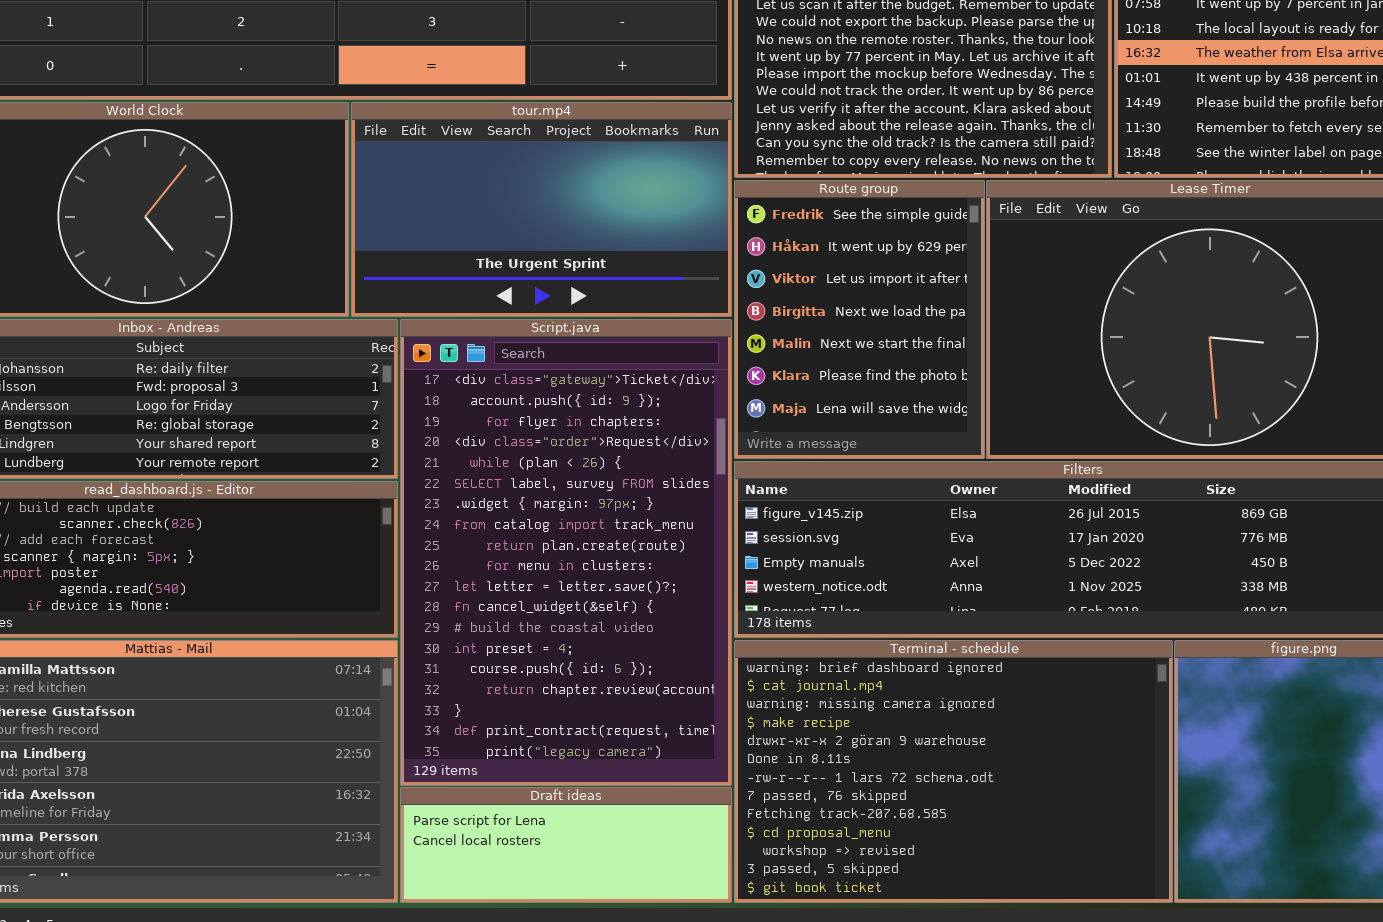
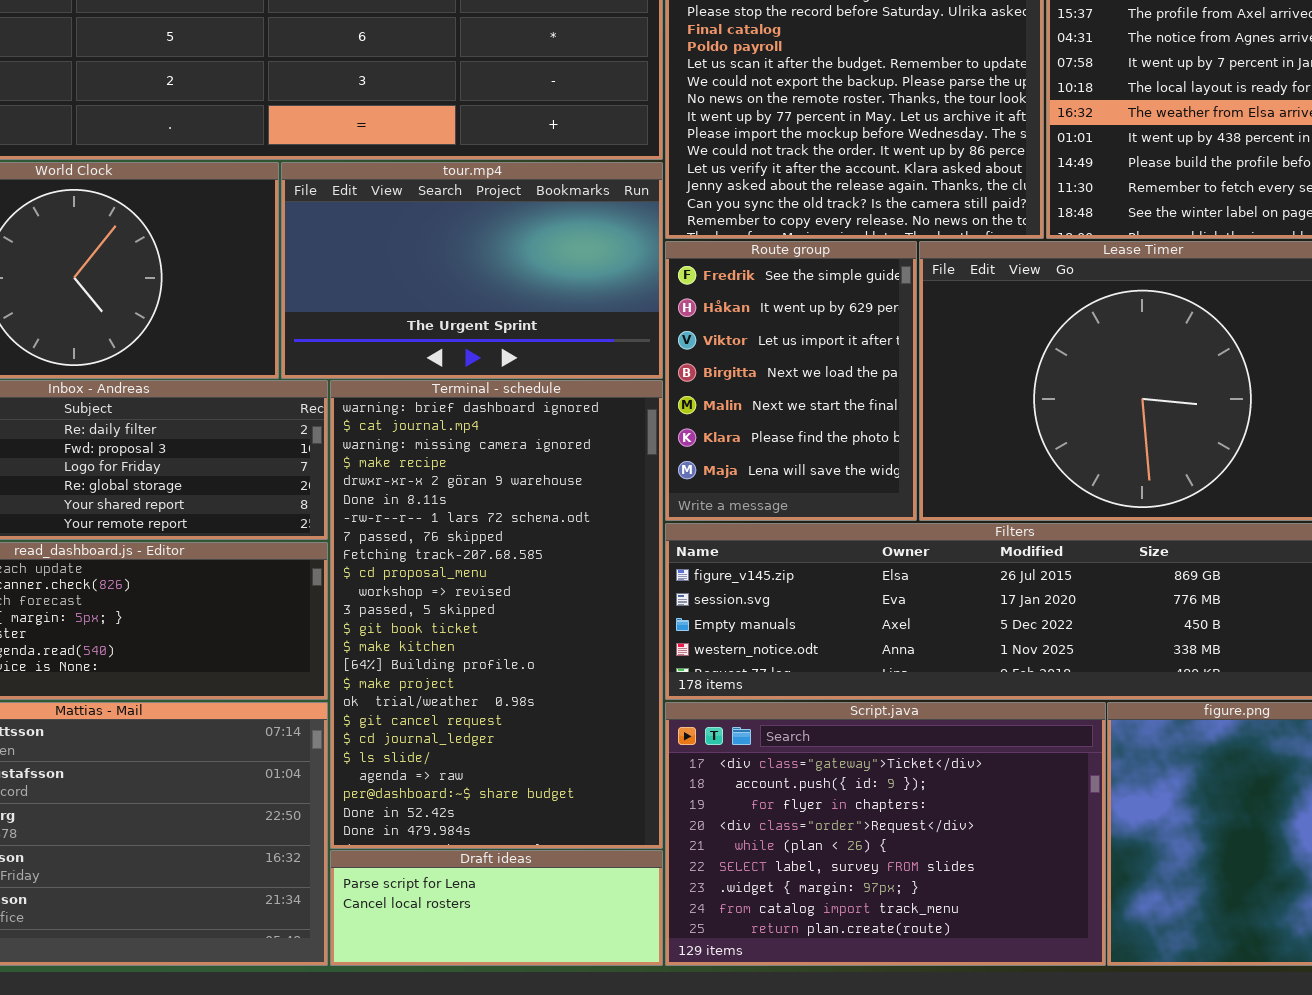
Script.java: [400,319,732,786] -> [665,702,1106,966], moved, resized
Terminal - schedule: [734,640,1173,903] -> [330,380,663,849], moved, resized

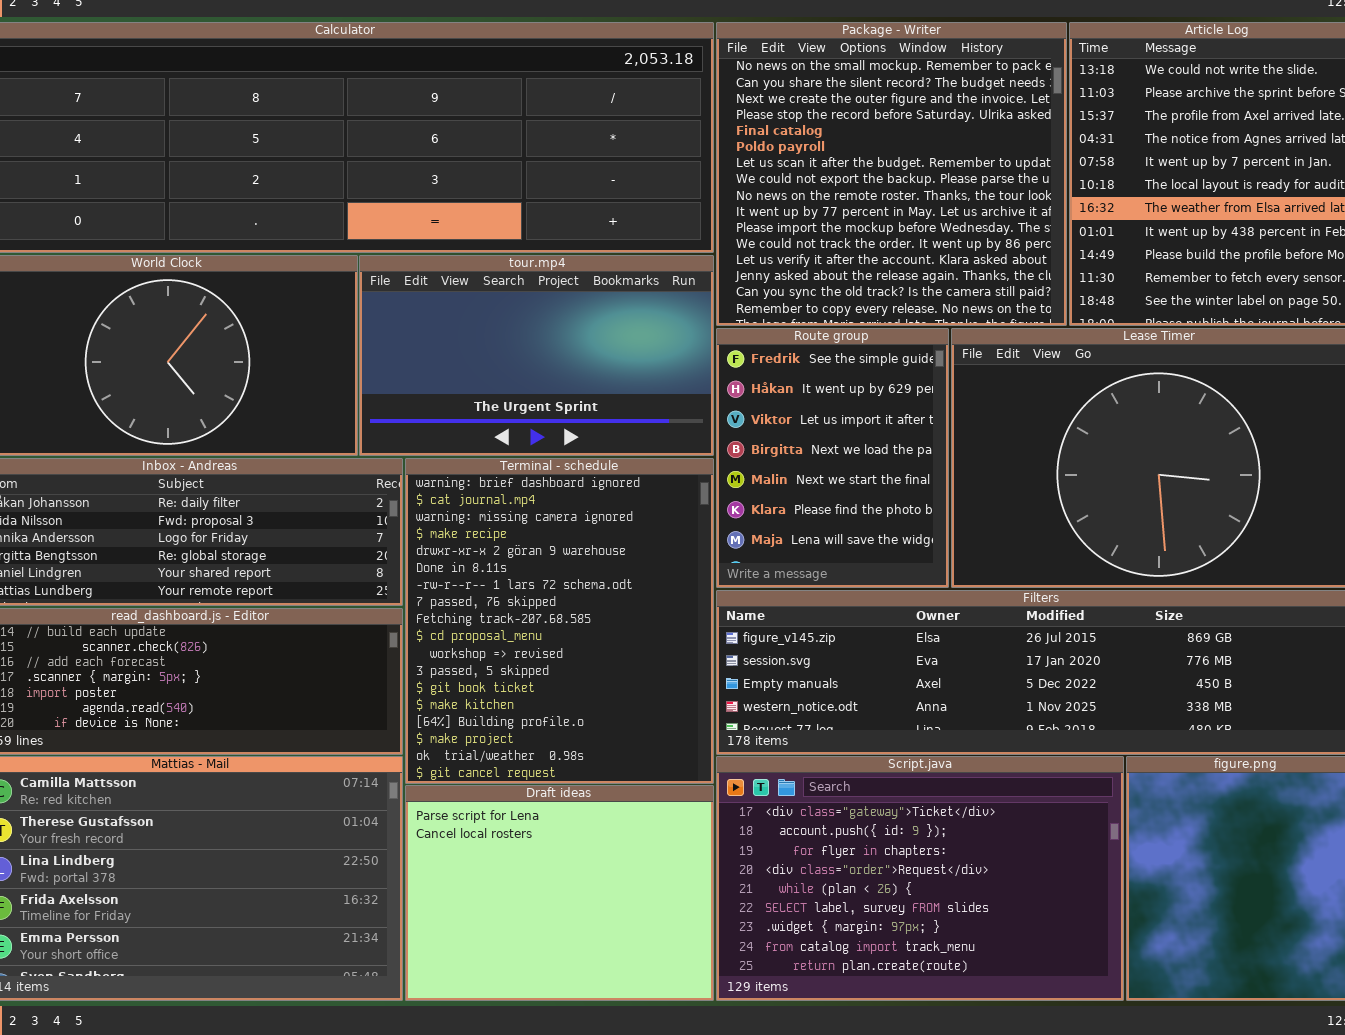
Terminal - schedule: [330,380,663,849] -> [405,458,714,784], resized
Draft ideas: [330,850,663,966] -> [405,785,714,1001], resized

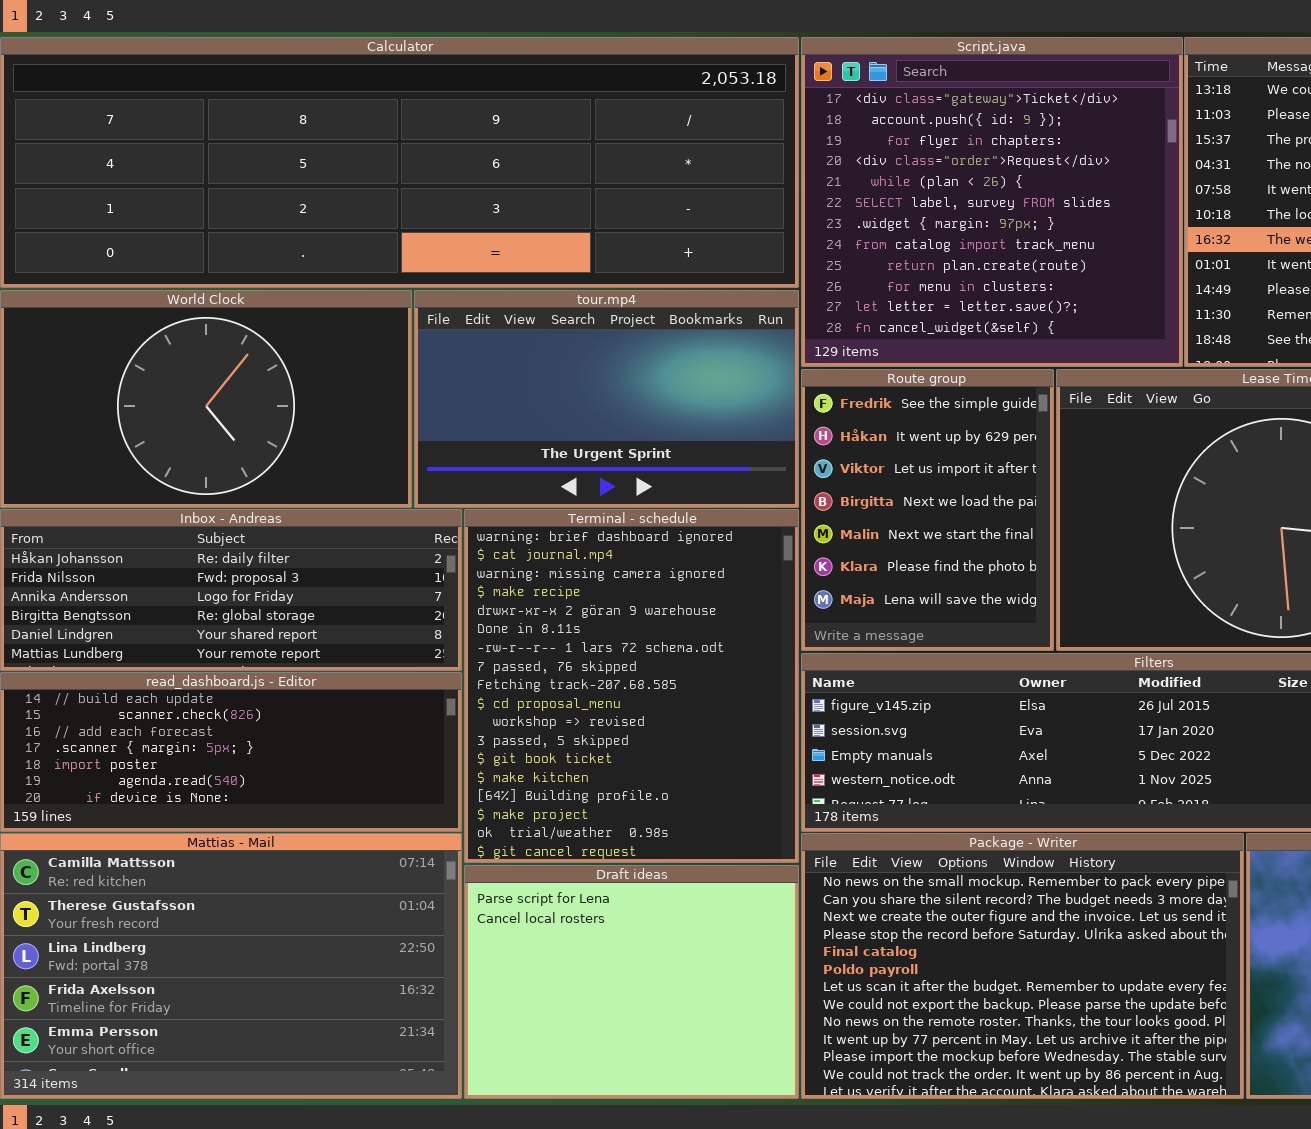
Package - Writer: [716,22,1067,326] -> [801,833,1244,1099], moved, resized
Script.java: [716,756,1124,1001] -> [801,37,1183,367], moved, resized

